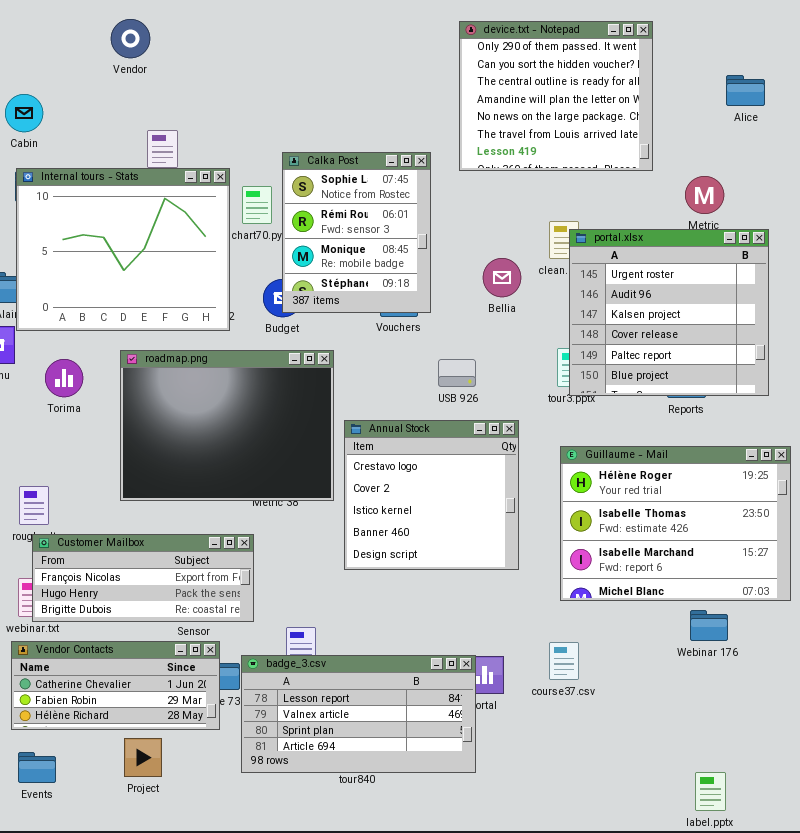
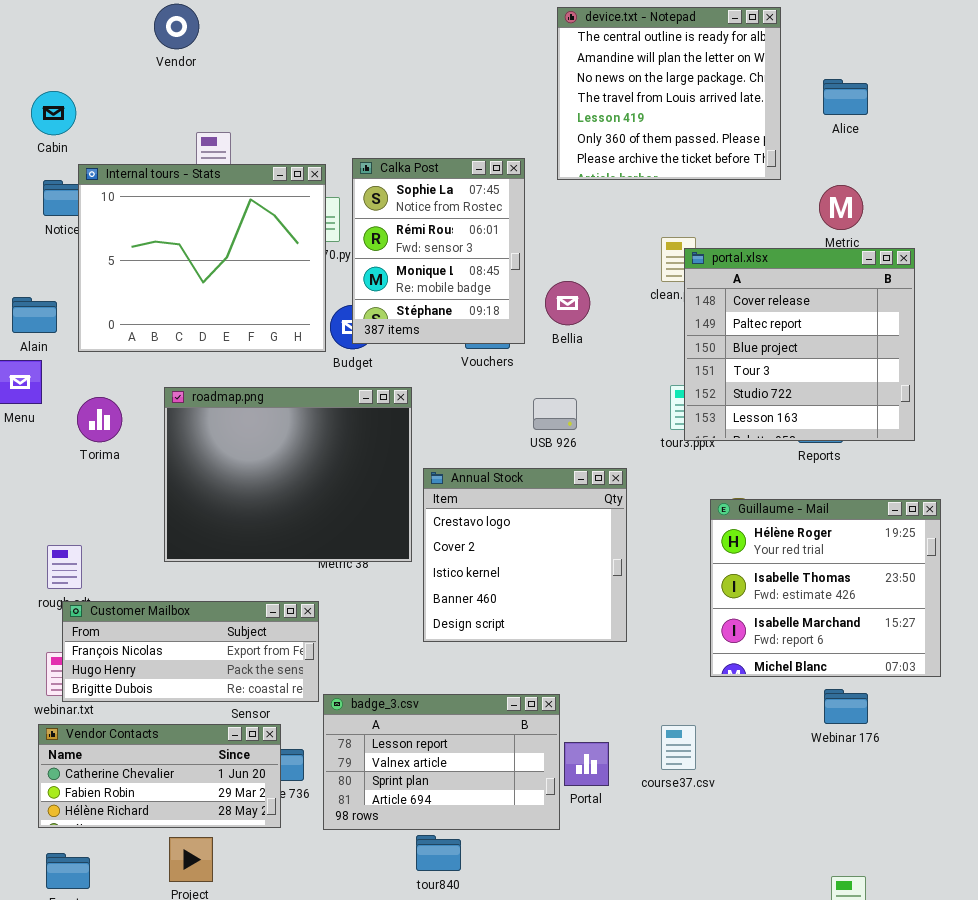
device.txt - Notepad: [459,21,653,171] -> [557,7,781,180], scrolled down 2 rows
Alice: [726,75,765,106] -> [823,79,868,115], moved
Internal tours - Stats: [16,168,230,331] -> [78,164,326,352], moved
portal.xlsx: [569,229,769,396] -> [684,248,915,441], scrolled down 3 rows
Bellia: [483,258,521,297] -> [545,281,590,325], moved
Guillaume - Mail: [560,446,791,601] -> [710,499,941,677], resized
badge_3.csv: [241,655,476,773] -> [323,694,560,830], moved, resized

